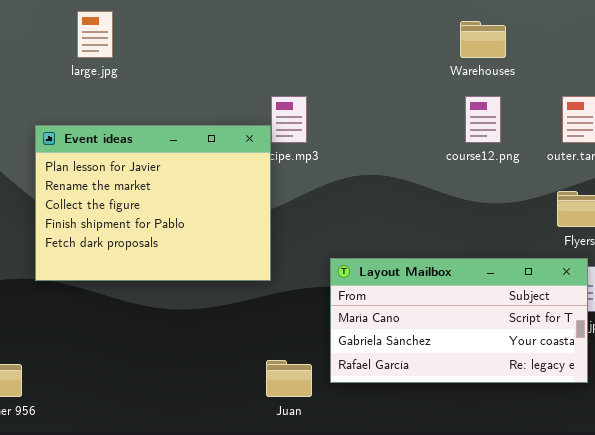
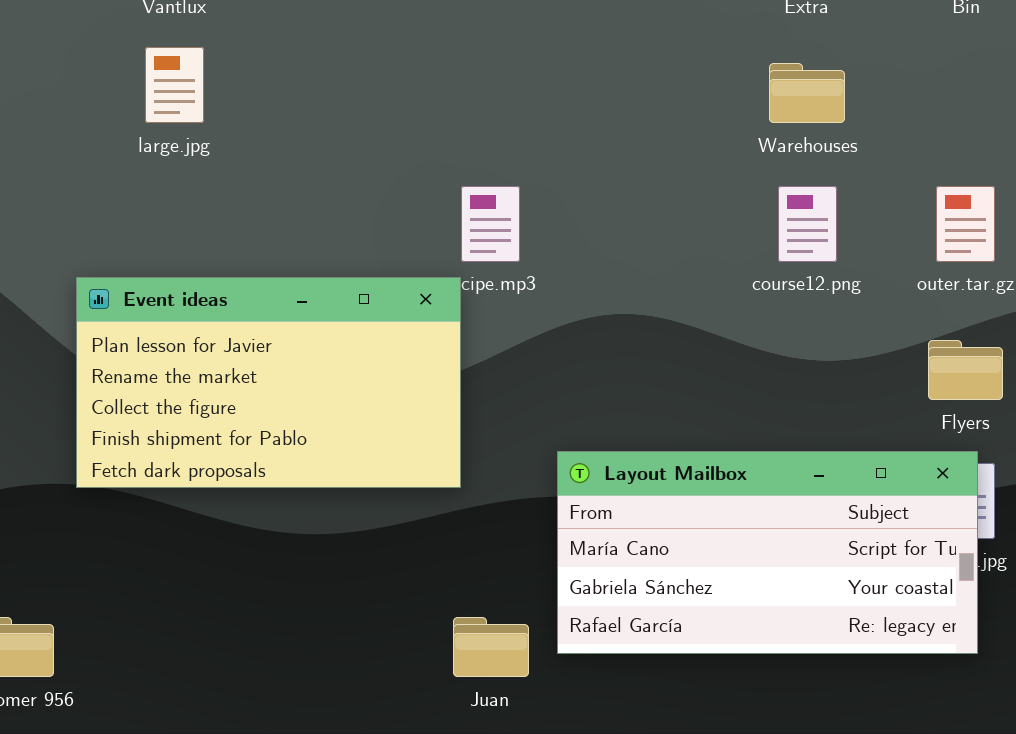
Event ideas: [35,125,271,281] -> [76,277,461,488], resized

